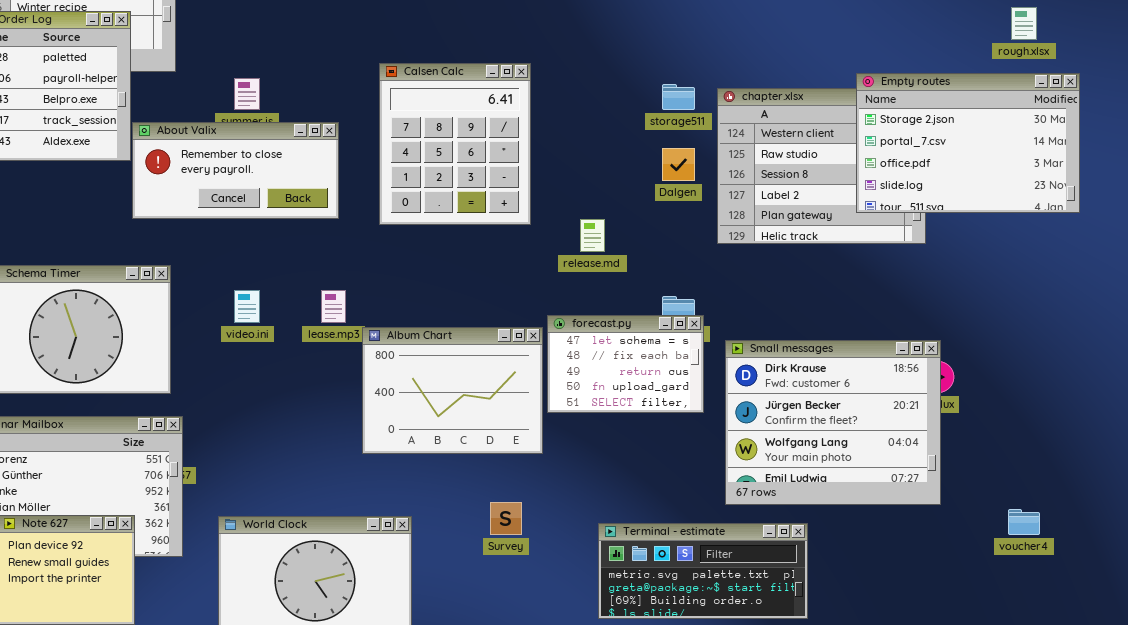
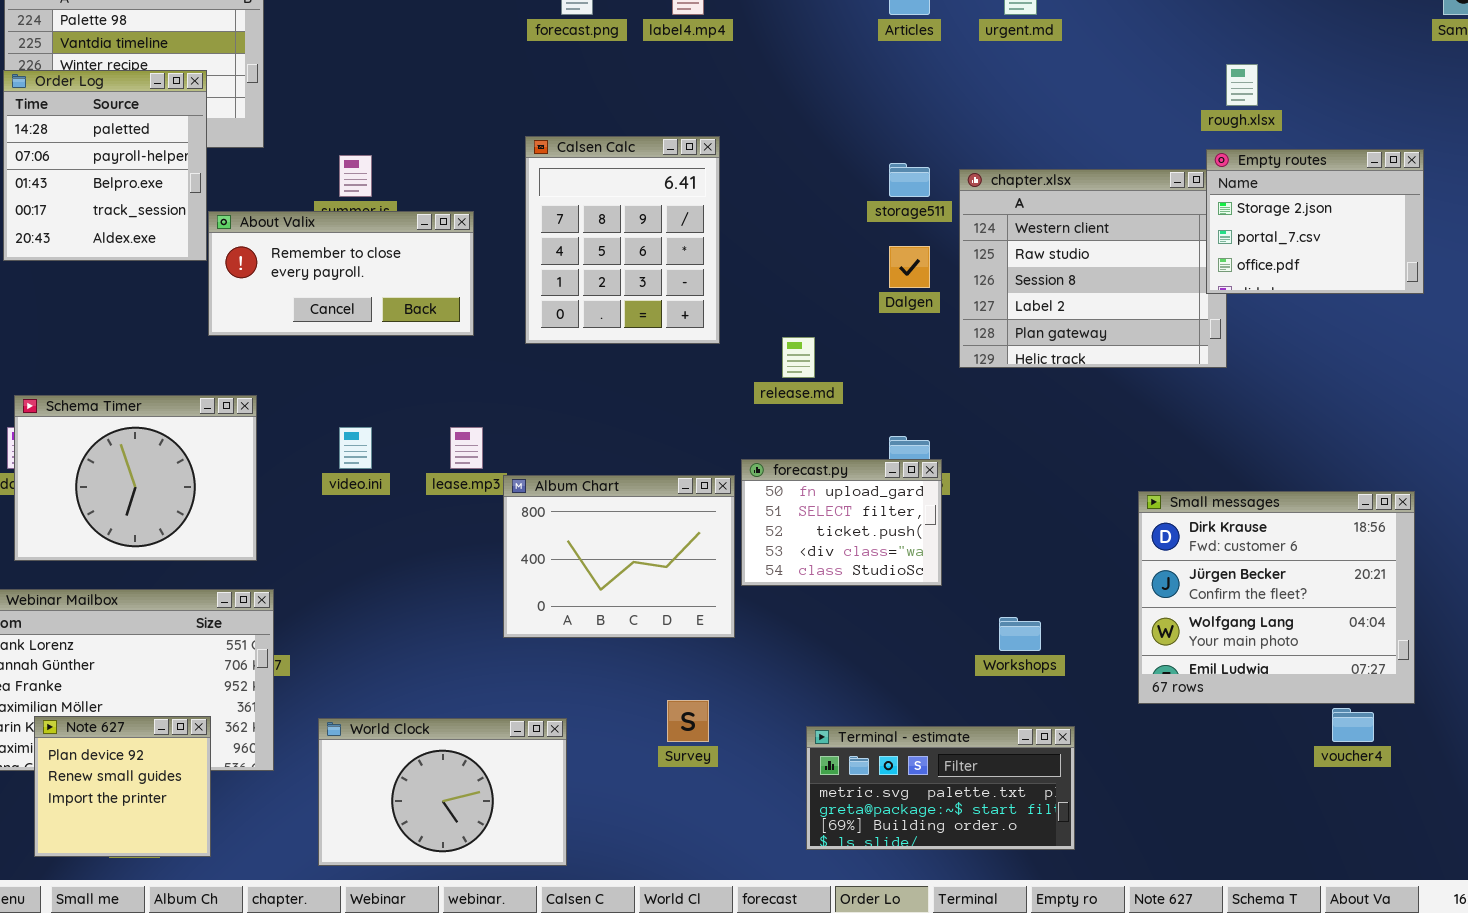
rough.xlsx: [1011,7,1037,40] -> [1226,64,1258,106], moved
Empty routes: [856,73,1080,213] -> [1206,149,1424,294], resized
forecast.py: [547,315,704,413] -> [741,459,942,586], scrolled down 3 rows
Small messages: [725,340,941,505] -> [1138,491,1415,704], moved

